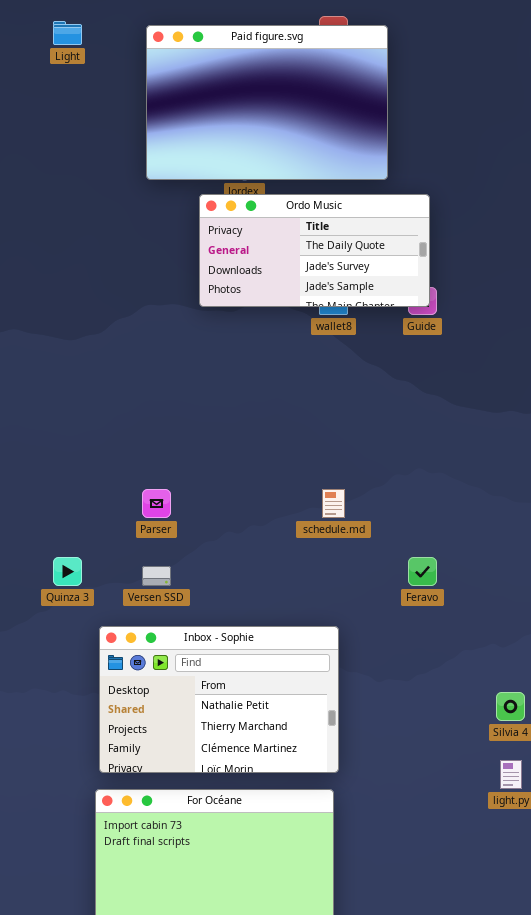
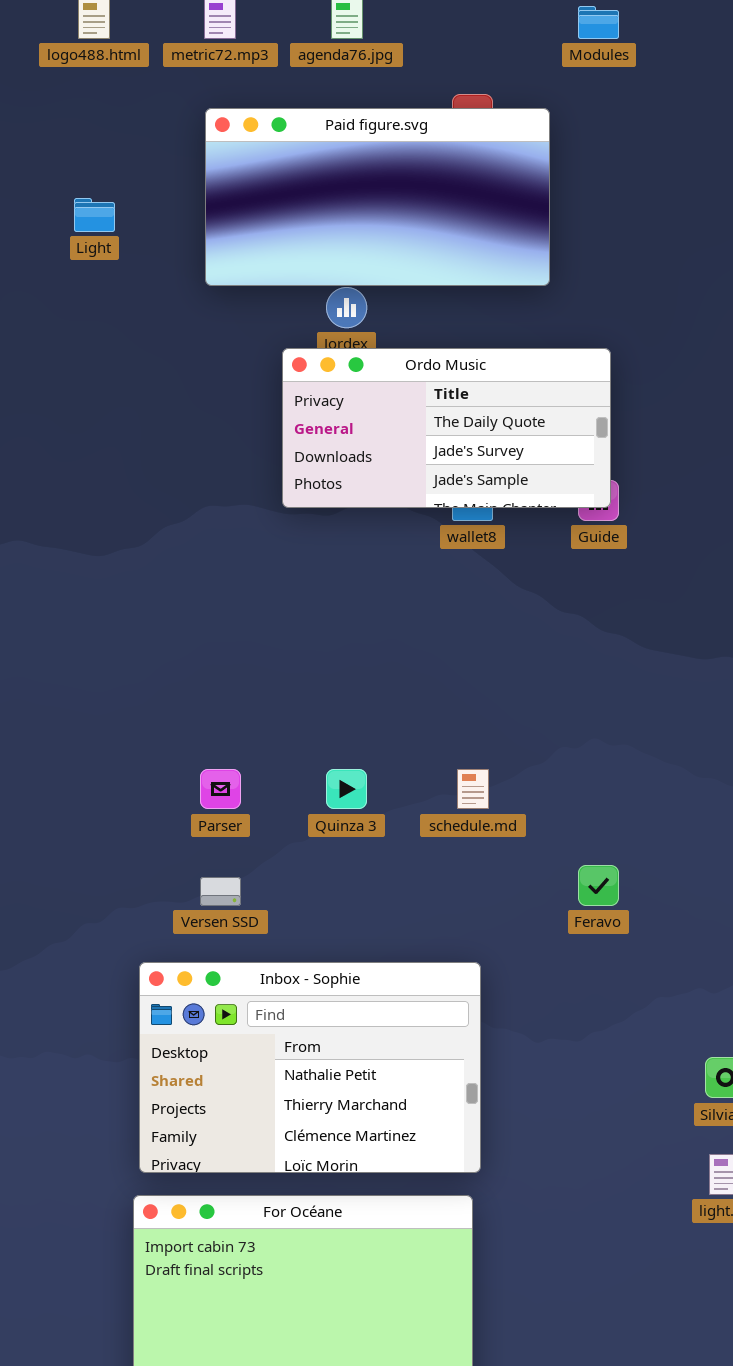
Light: [53,21,82,45] -> [74,198,115,232], moved
Paid figure.svg: [146,25,388,180] -> [205,108,550,286], resized
Quinza 3: [53,557,82,586] -> [326,769,367,809], moved

